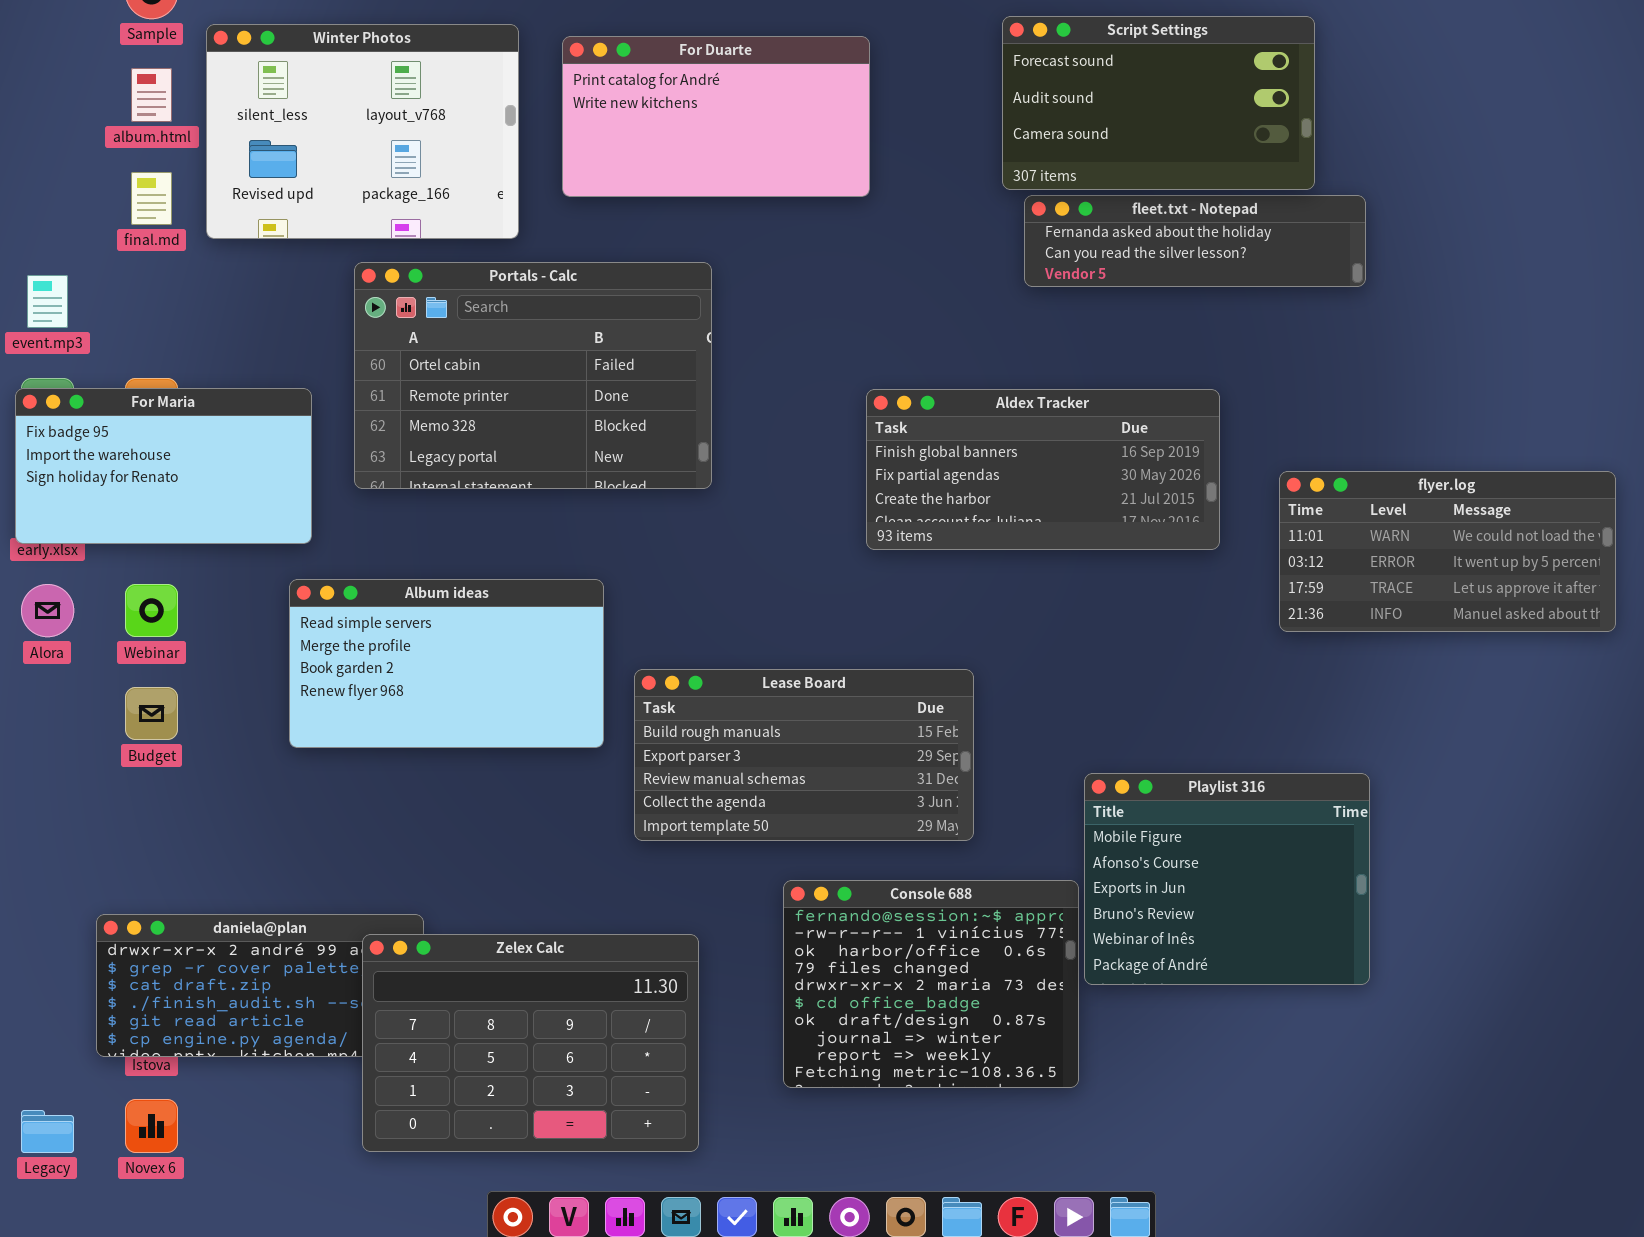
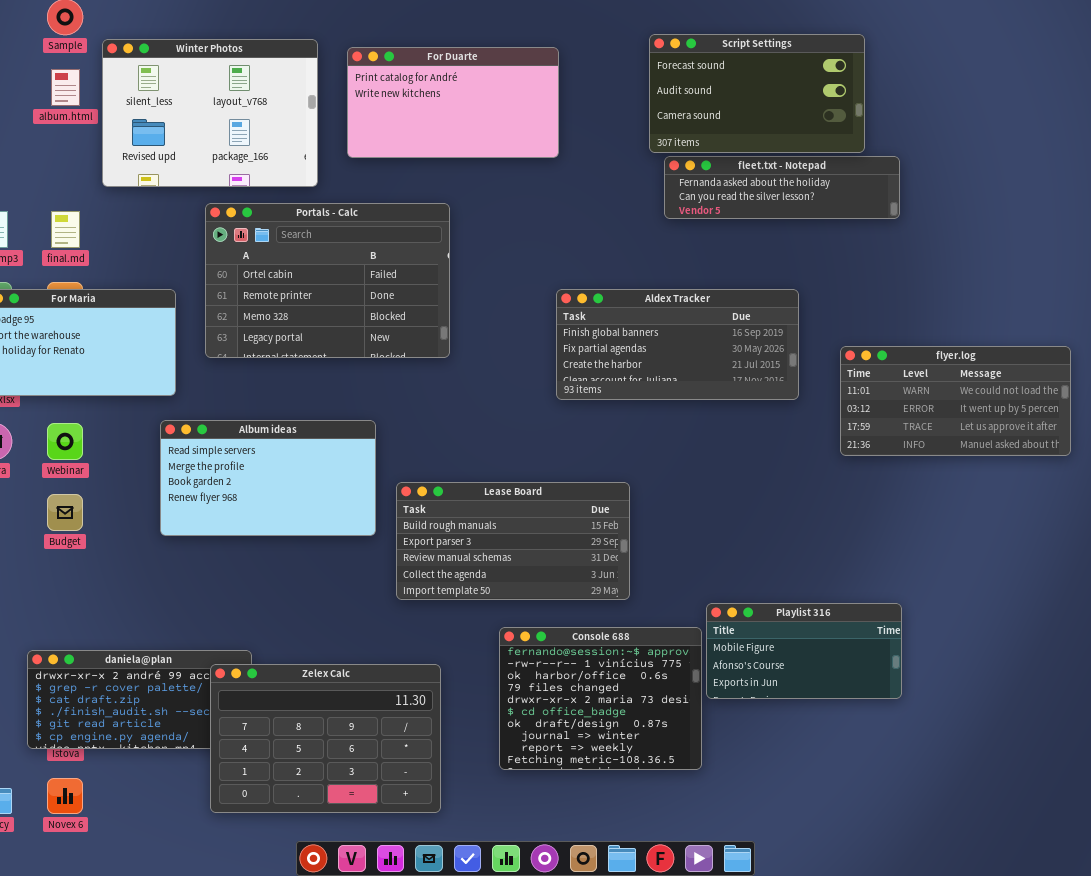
final.md: [131,172,172,225] -> [51,211,80,248], moved
Playlist 316: [1084,773,1370,985] -> [706,603,902,699], resized

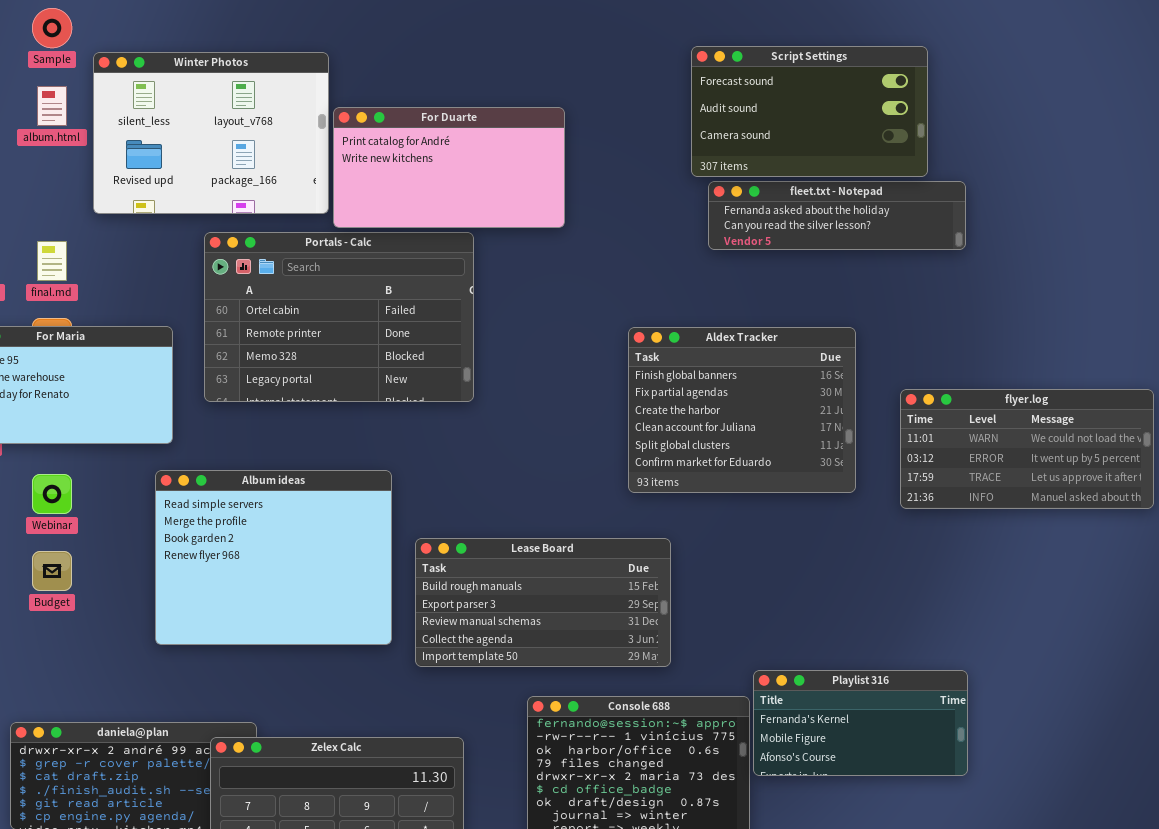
For Duarte: [347,47,559,158] -> [333,107,565,228], moved
Aldex Tracker: [556,289,799,400] -> [628,327,856,493], resized
Album ideas: [160,420,376,536] -> [155,470,392,645], resized
Playlist 316: [706,603,902,699] -> [753,670,968,776], scrolled up 1 row

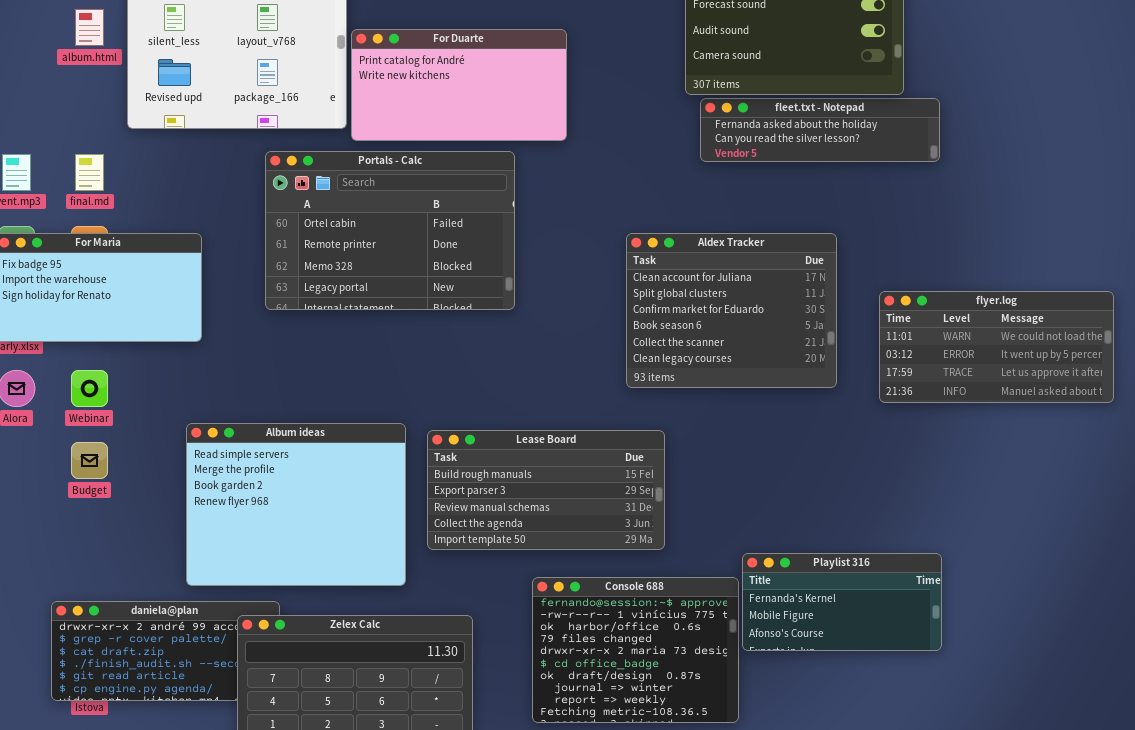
Portals - Calc: [204,232,474,402] -> [265,151,515,310], moved
Aldex Tracker: [628,327,856,493] -> [626,233,837,388], scrolled down 3 rows
Album ideas: [155,470,392,645] -> [186,423,406,586], moved

